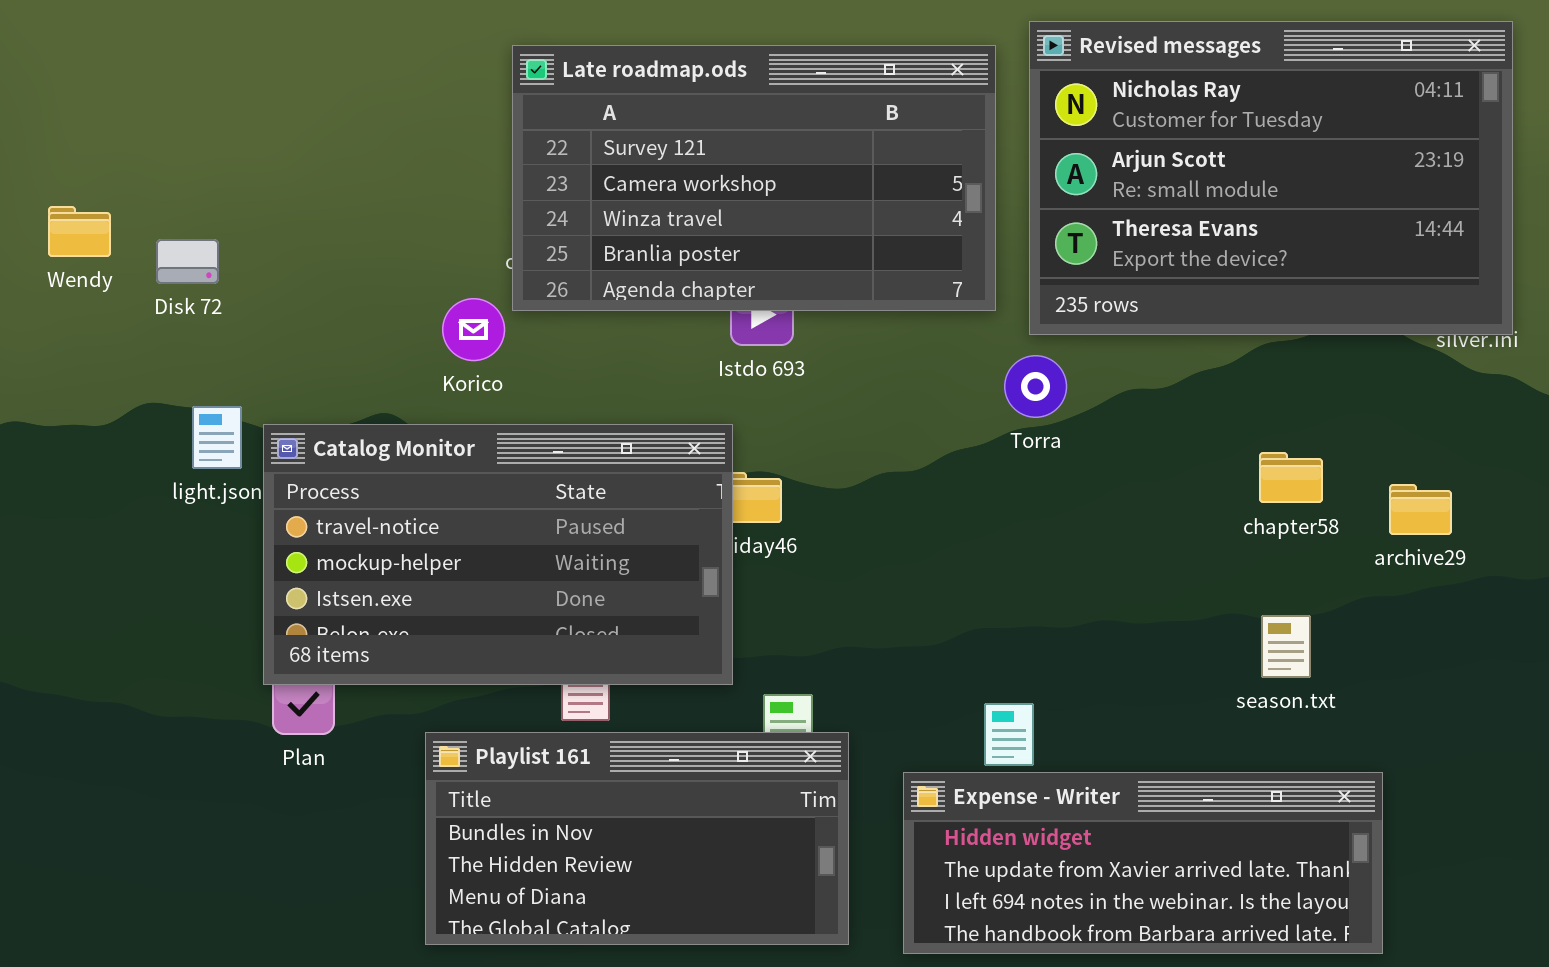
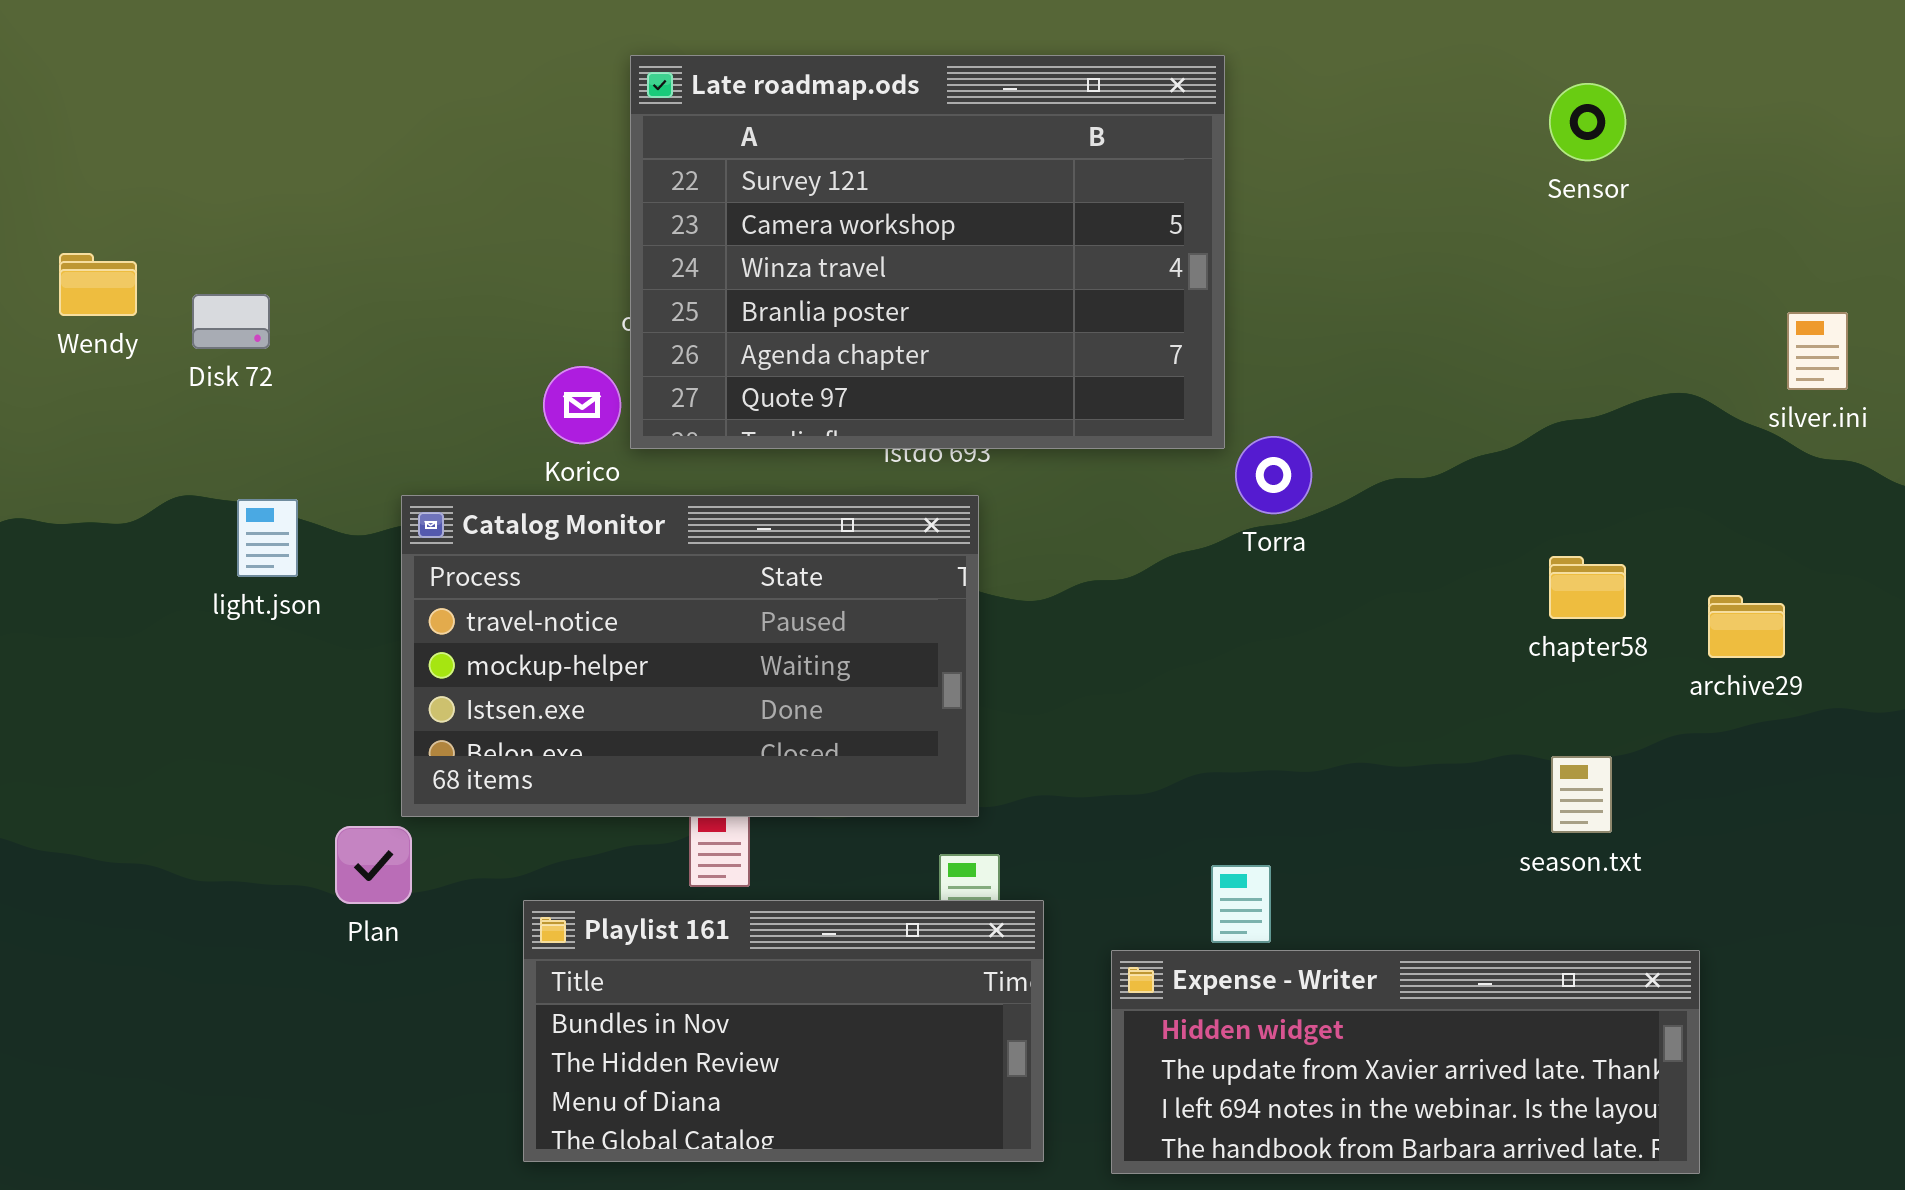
Revised messages: [1029,21,1513,335] -> none, closed
Late roadmap.ods: [512,45,996,311] -> [630,55,1225,449], resized
Catalog Monitor: [263,424,733,685] -> [401,495,979,817], moved

